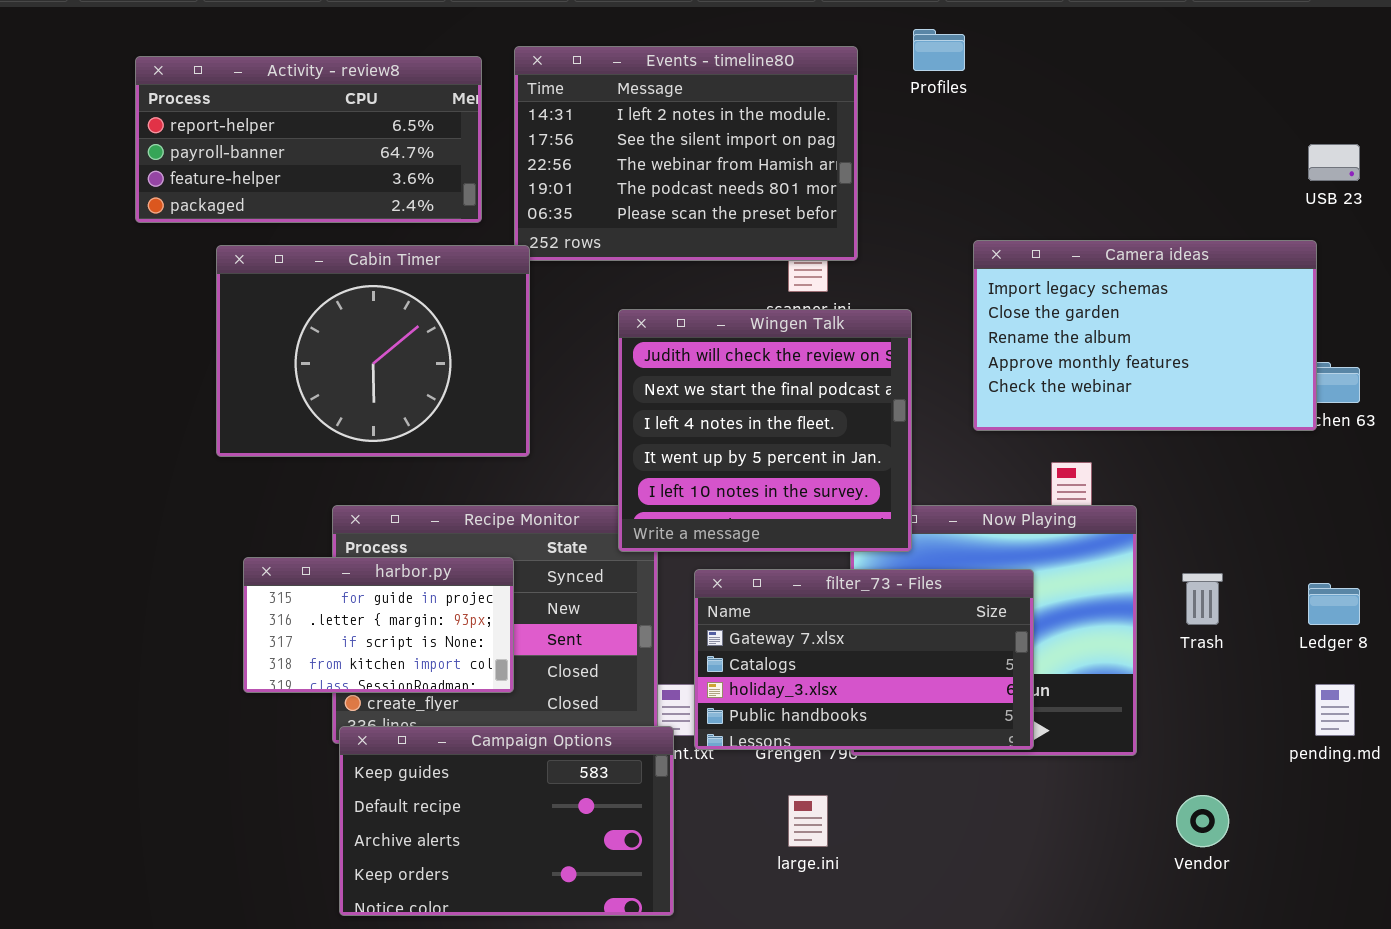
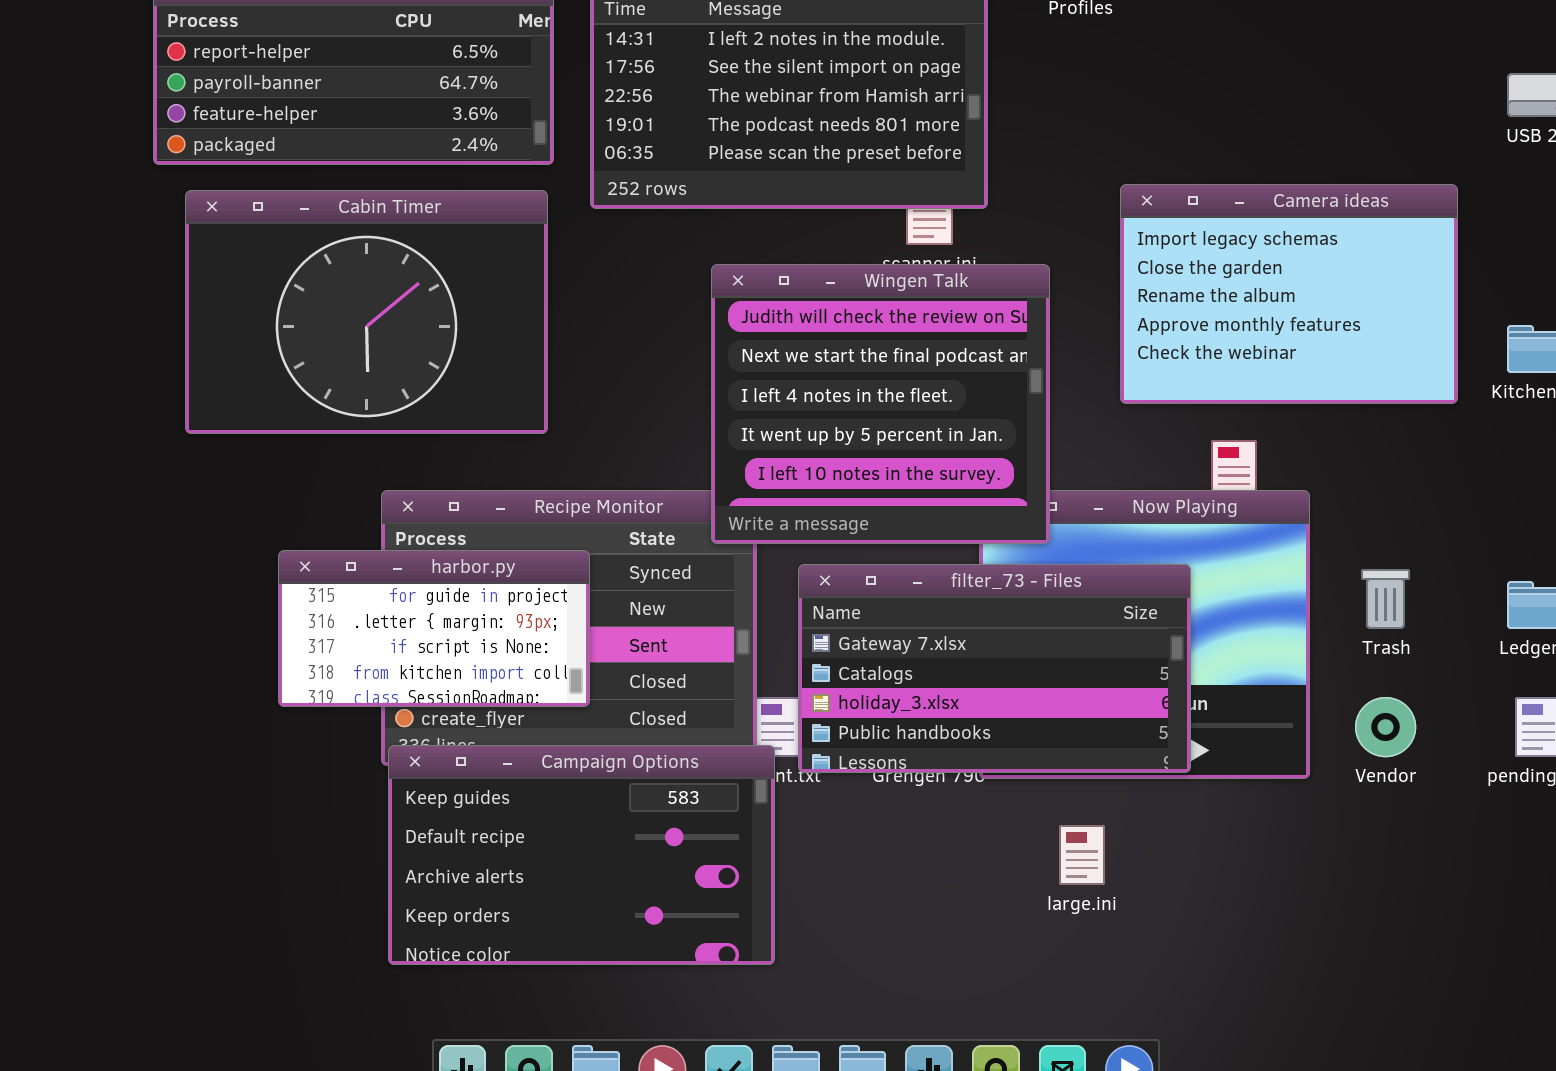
Camera ideas: [973,240,1317,431] -> [1120,184,1458,404], resized
Cabin Timer: [216,245,530,457] -> [185,190,548,434], moved
large.ini: [788,795,828,847] -> [1059,825,1105,885], moved
Vendor: [1176,795,1229,847] -> [1355,697,1416,757], moved

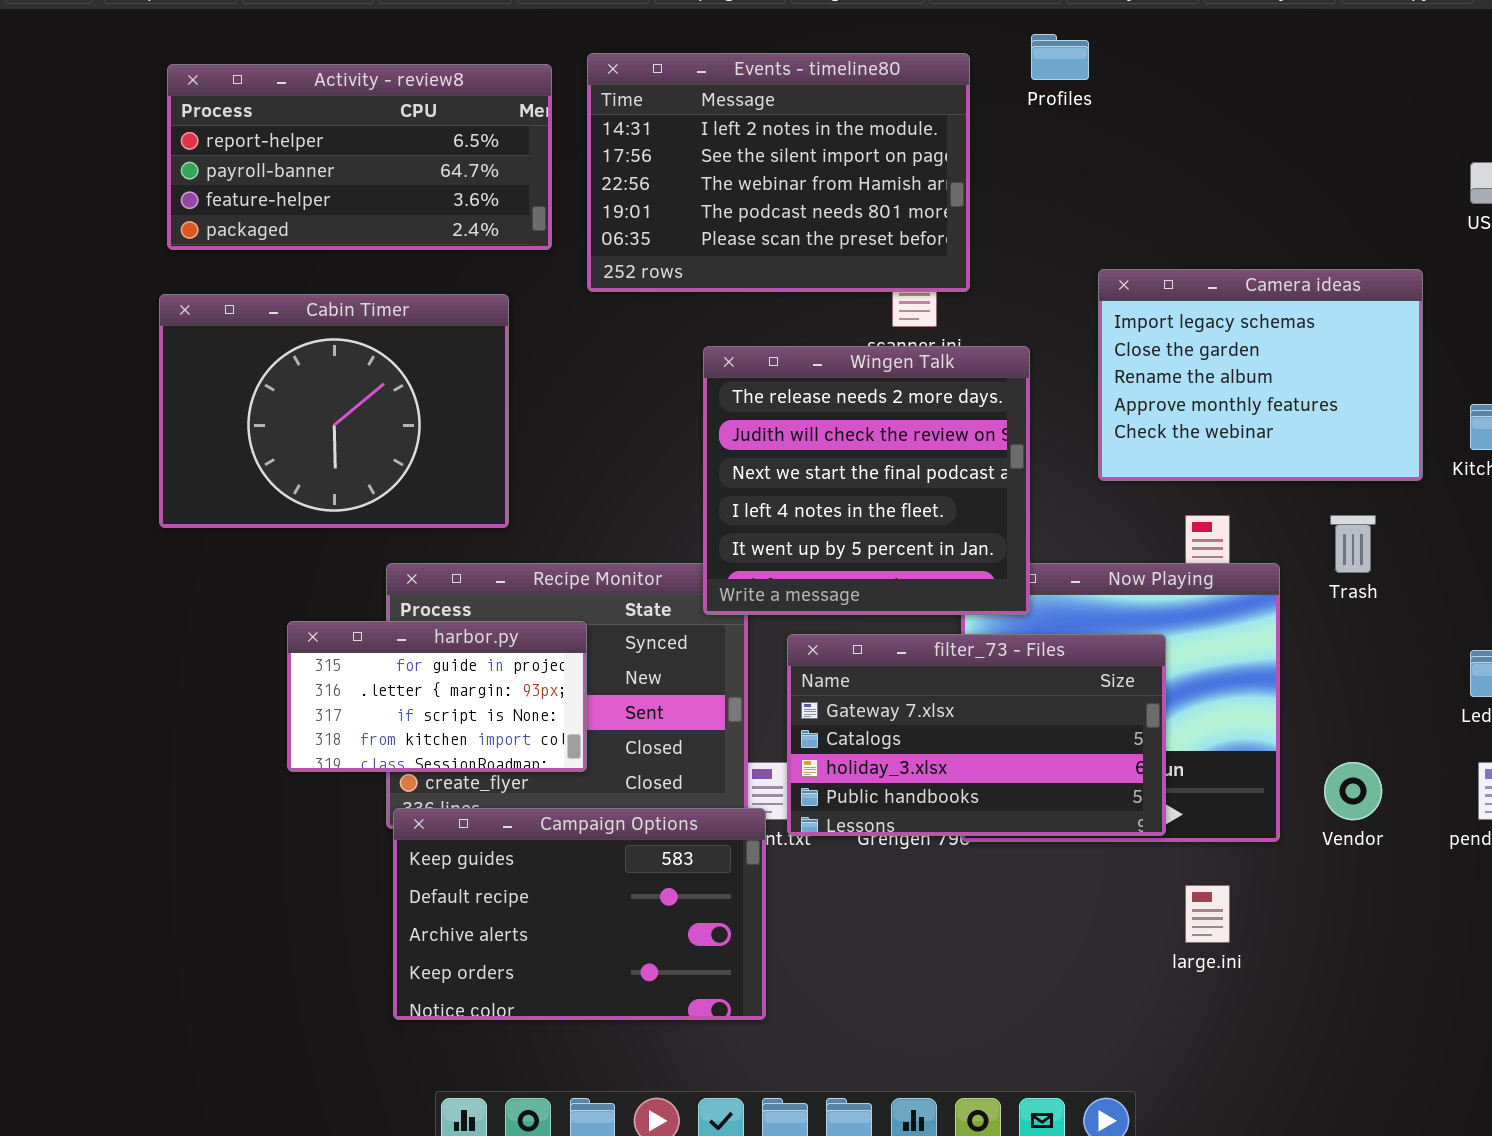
Cabin Timer: [185,190,548,434] -> [159,294,509,528], moved
Wingen Talk: [711,264,1050,544] -> [703,346,1030,615], scrolled up 1 row
Trash: [1361,569,1410,629] -> [1330,515,1376,573], moved
large.ini: [1059,825,1105,885] -> [1185,885,1230,943], moved

